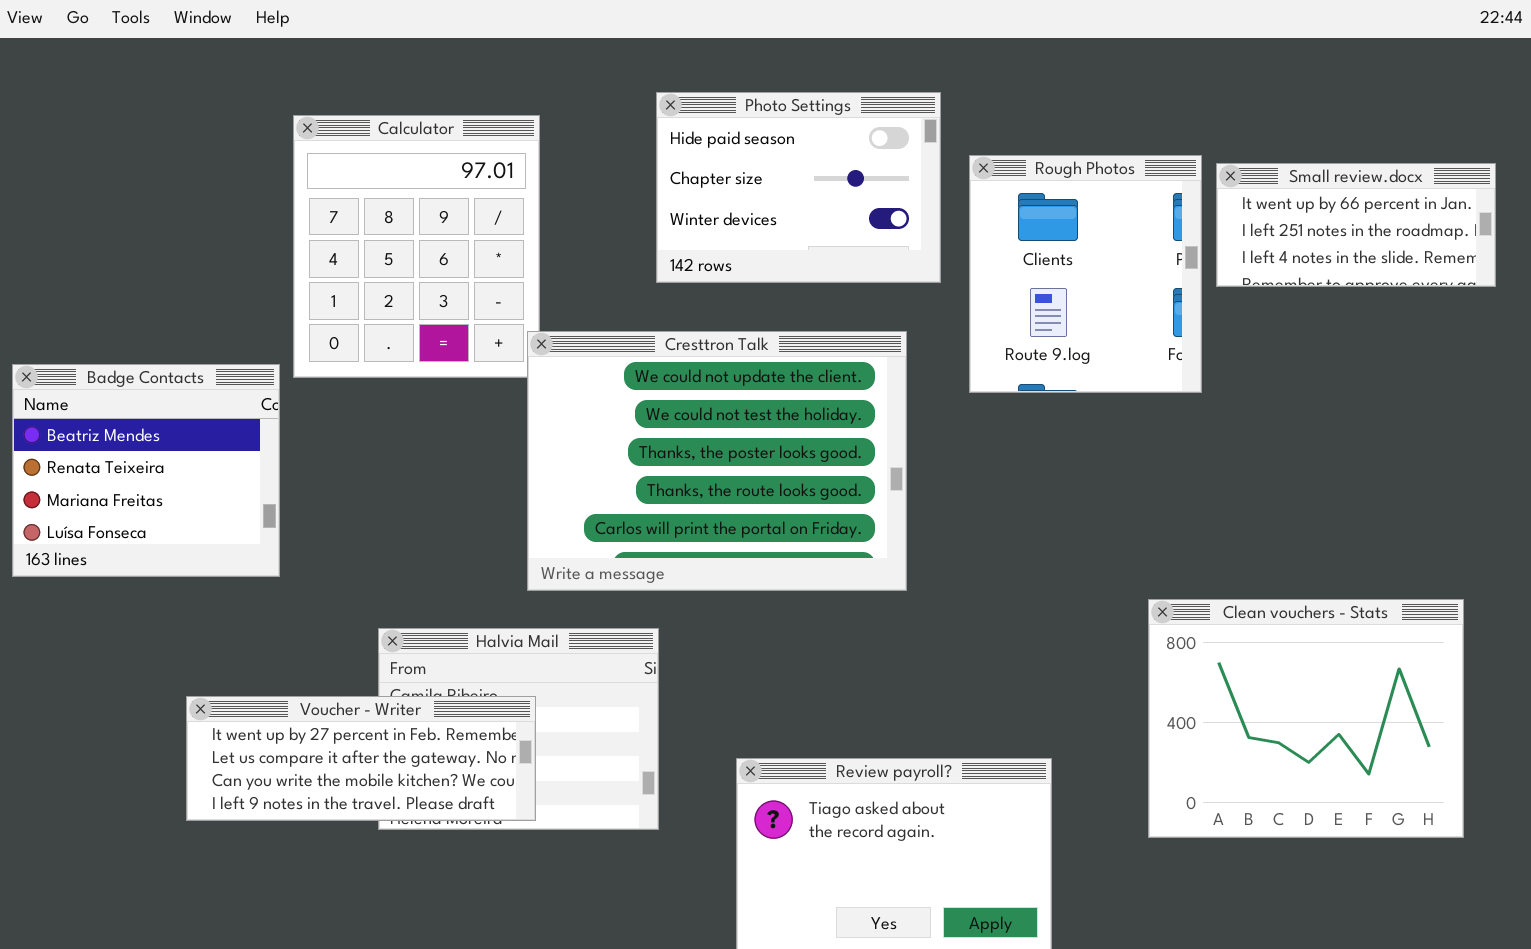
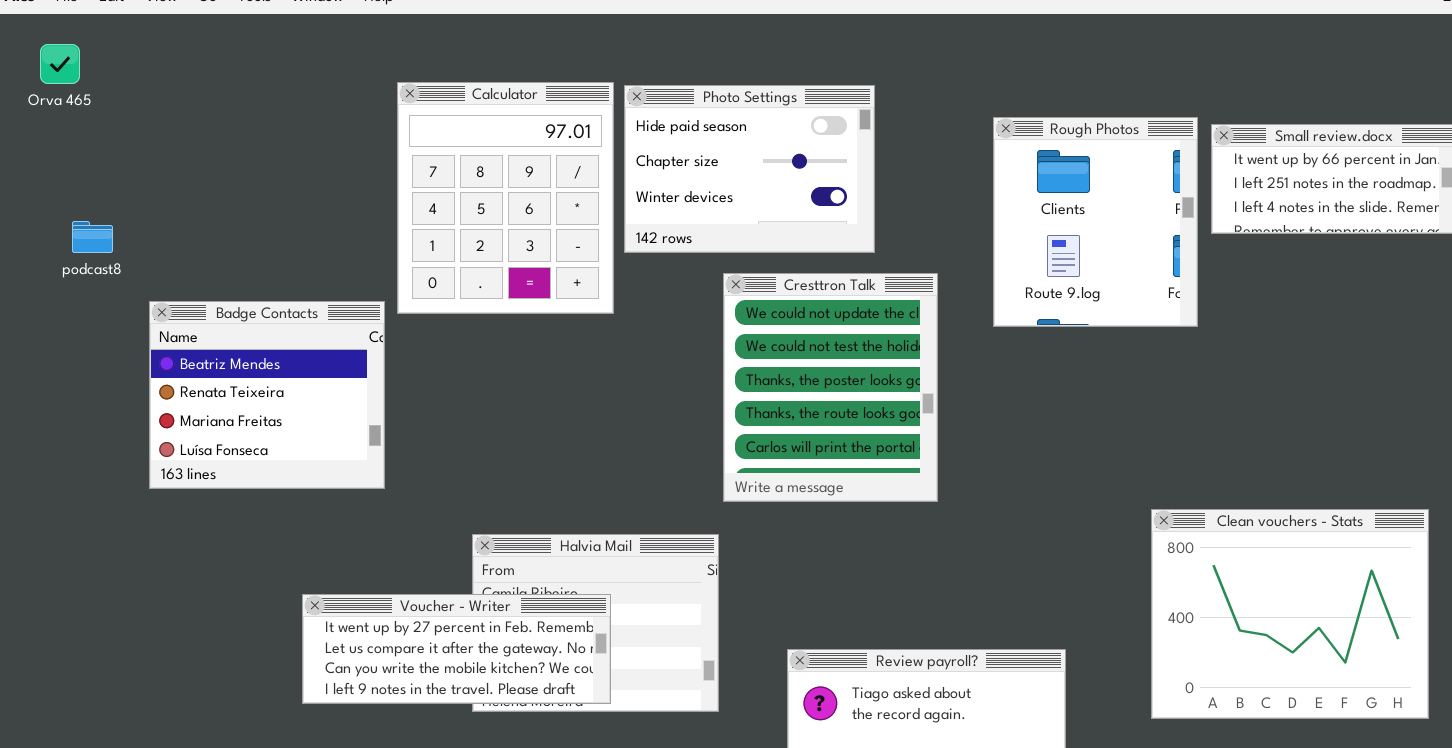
Photo Settings: [656,92,941,283] -> [624,85,875,253], moved
Cresttron Talk: [527,331,907,591] -> [723,273,938,502], resized

